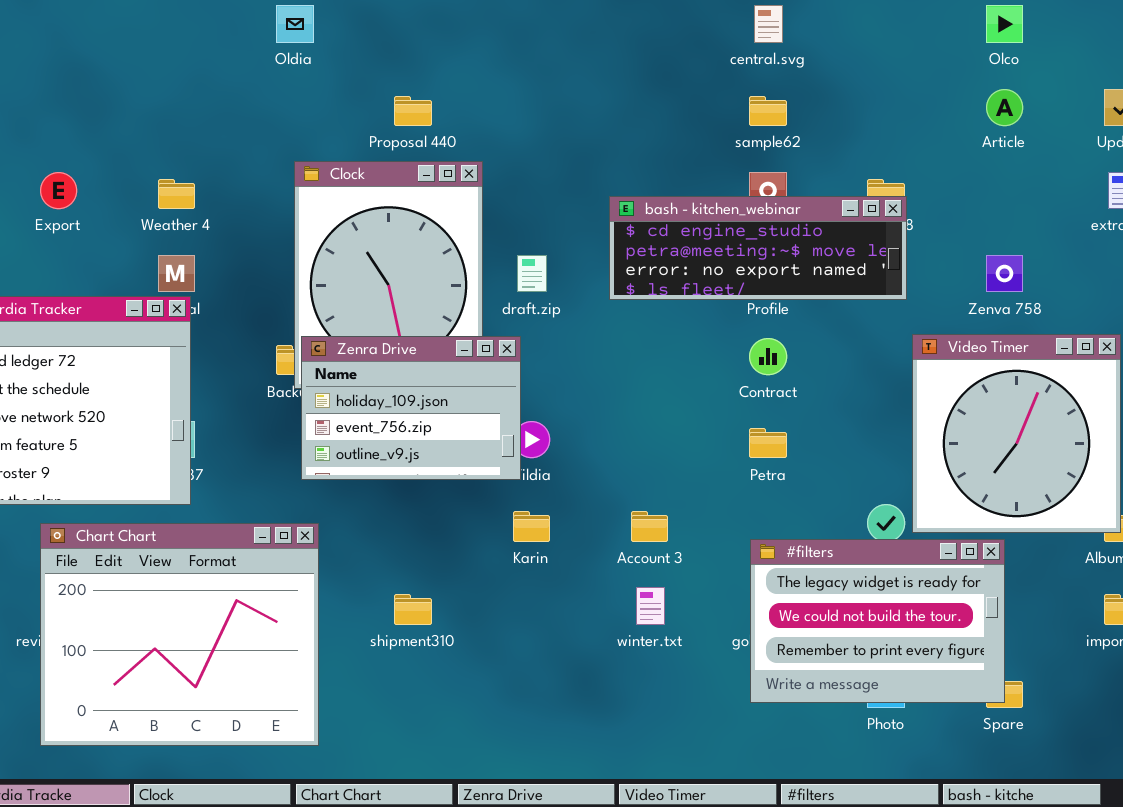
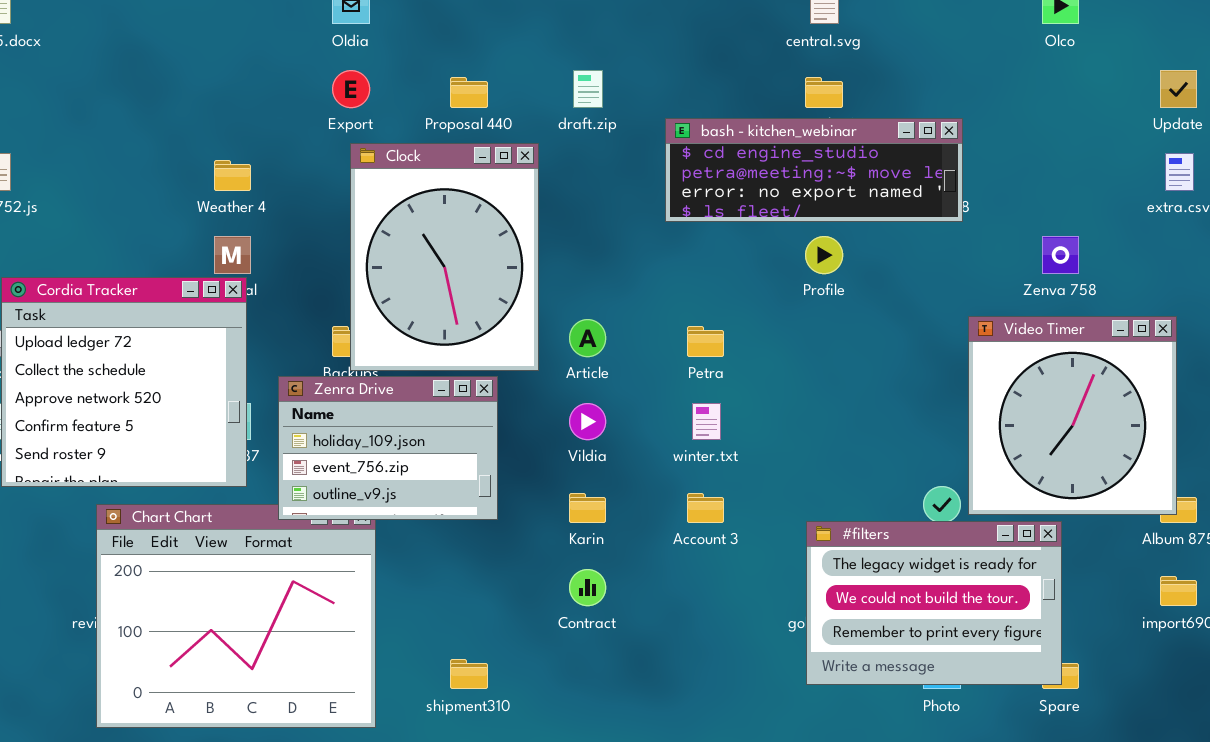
Article: [986,89,1023,126] -> [569,319,606,357], moved
Export: [40,172,77,209] -> [332,70,370,108], moved
bash - kitchen_webinar: [609,196,907,300] -> [665,118,963,222], moved
draft.zip: [517,255,547,292] -> [573,70,603,108], moved
Zenra Drive: [301,336,521,480] -> [278,376,498,520], moved
Contract: [749,338,787,375] -> [569,569,606,606], moved
Petra: [749,428,787,458] -> [687,326,724,357], moved
winter.txt: [636,587,665,625] -> [692,403,721,440], moved
shipment310: [394,594,432,625] -> [450,659,488,689], moved

